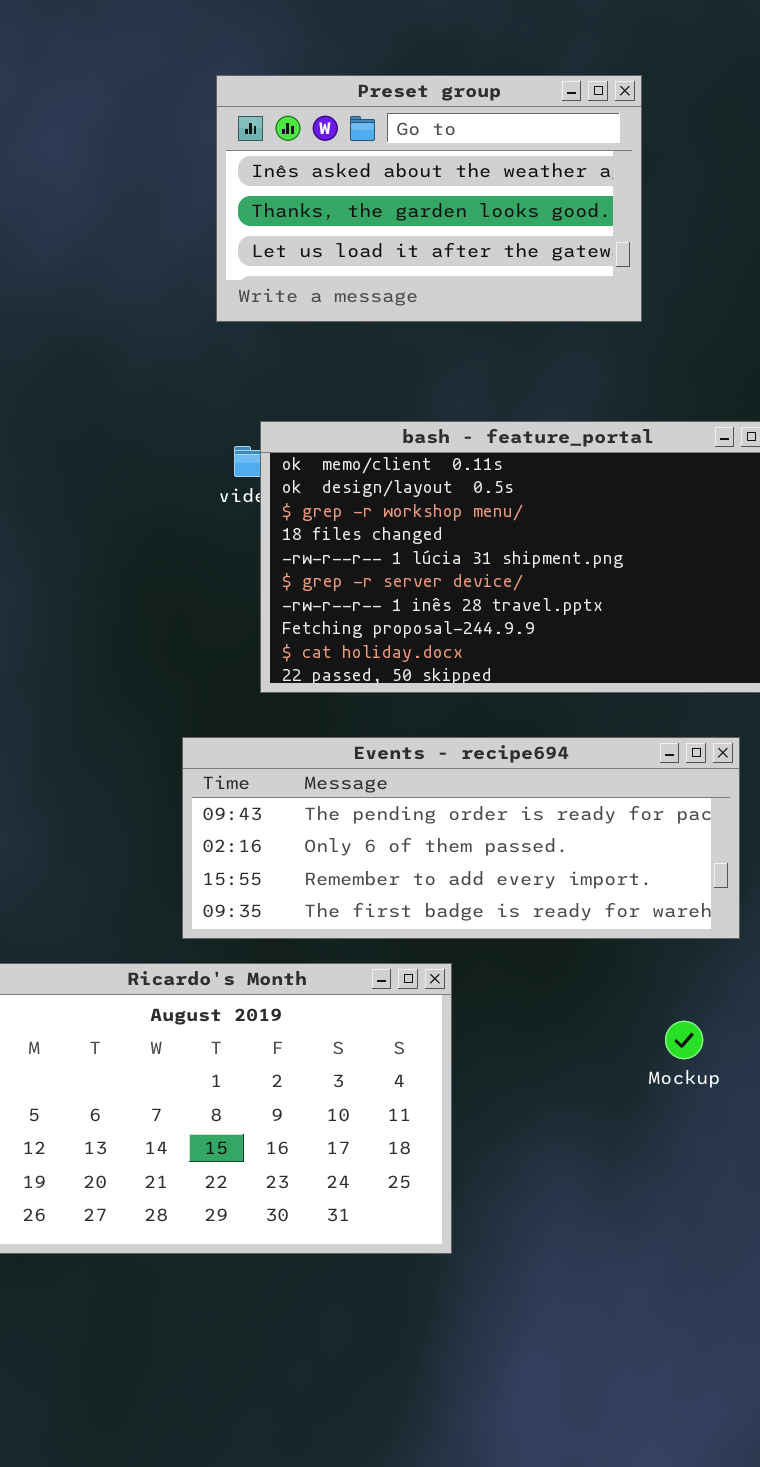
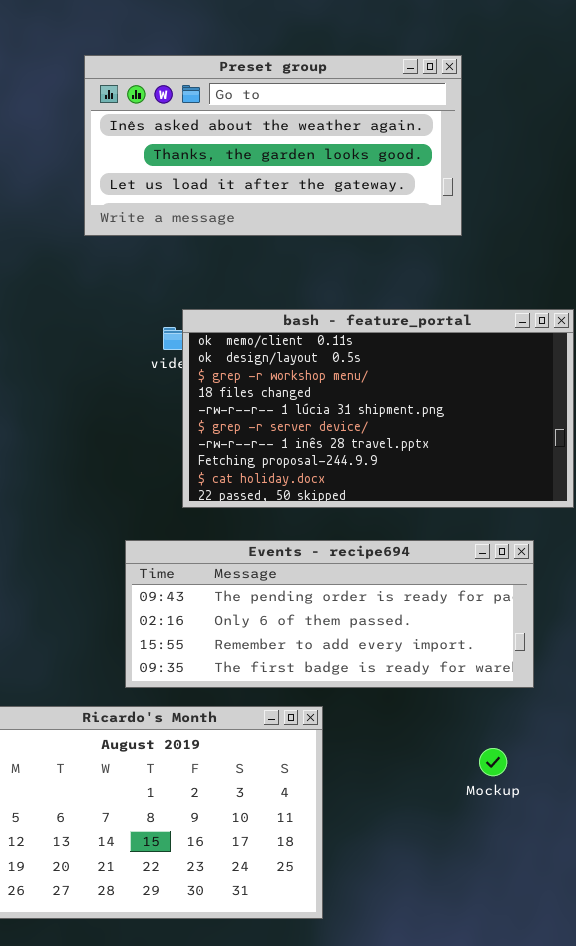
Preset group: [216,75,642,322] -> [84,55,462,236], resized

